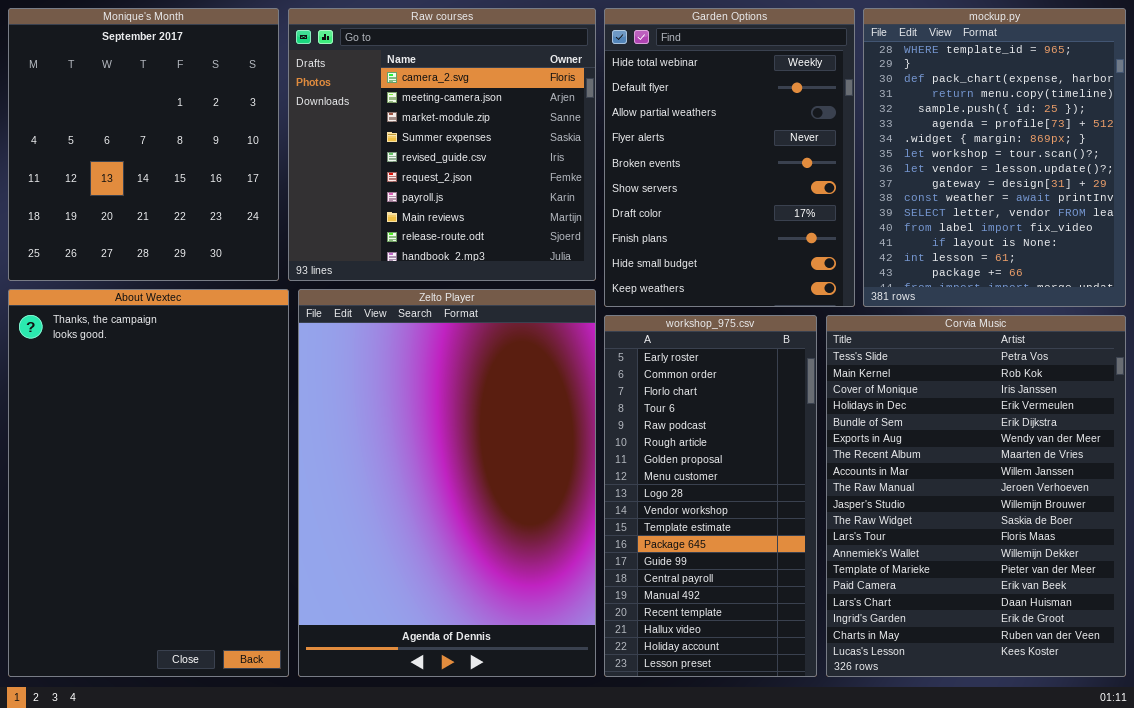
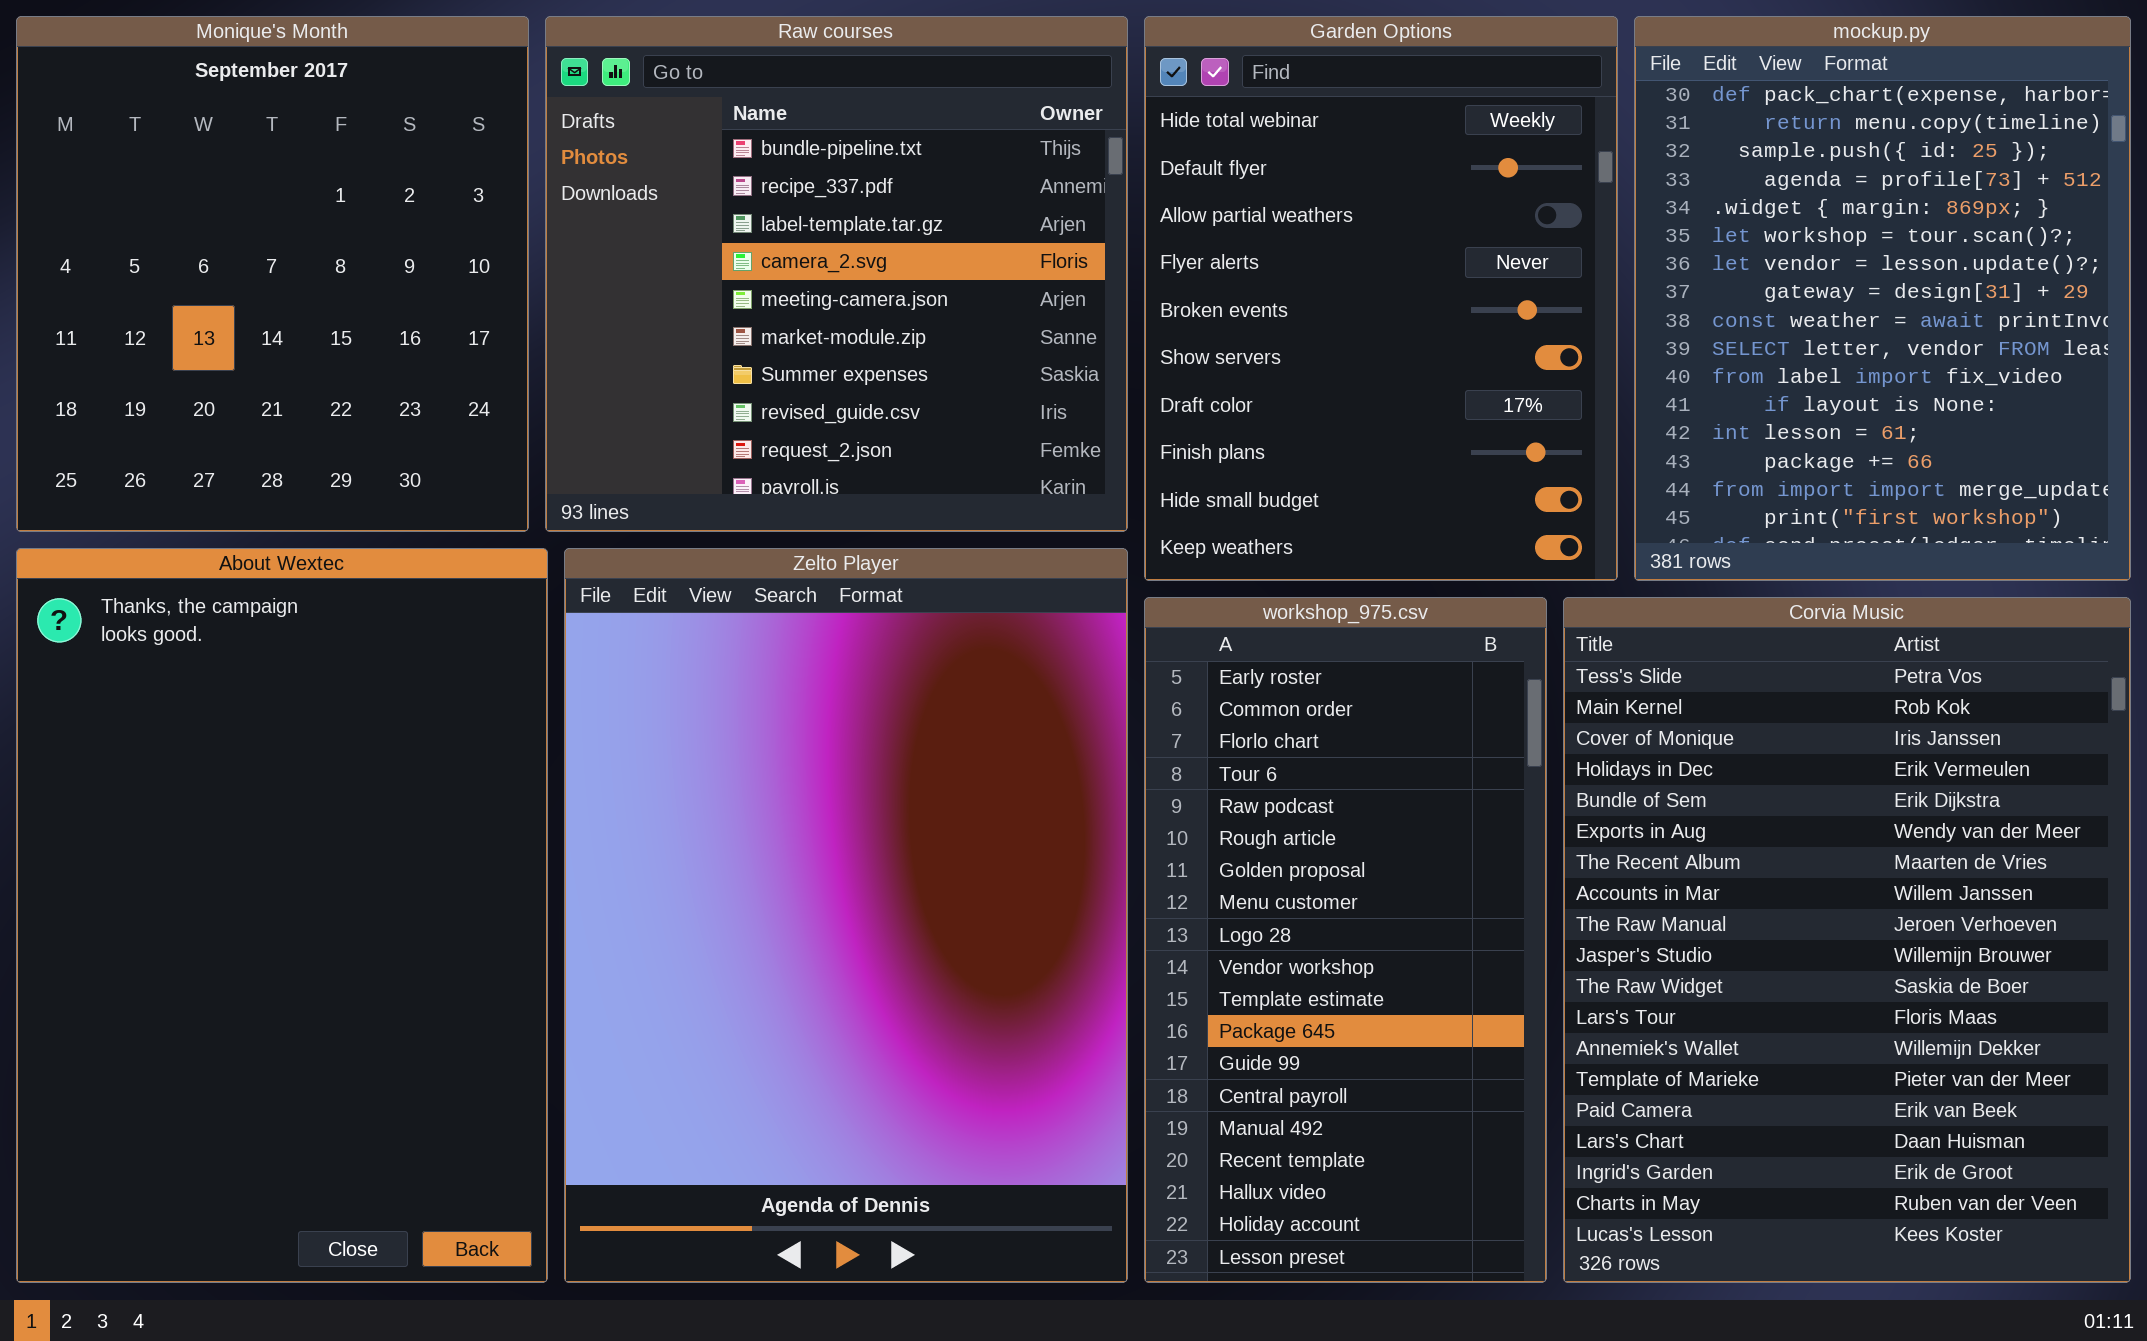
Raw courses: [288,8,596,281] -> [545,16,1128,532], scrolled up 3 rows
mockup.py: [863,8,1126,307] -> [1634,16,2131,581], scrolled down 2 rows

